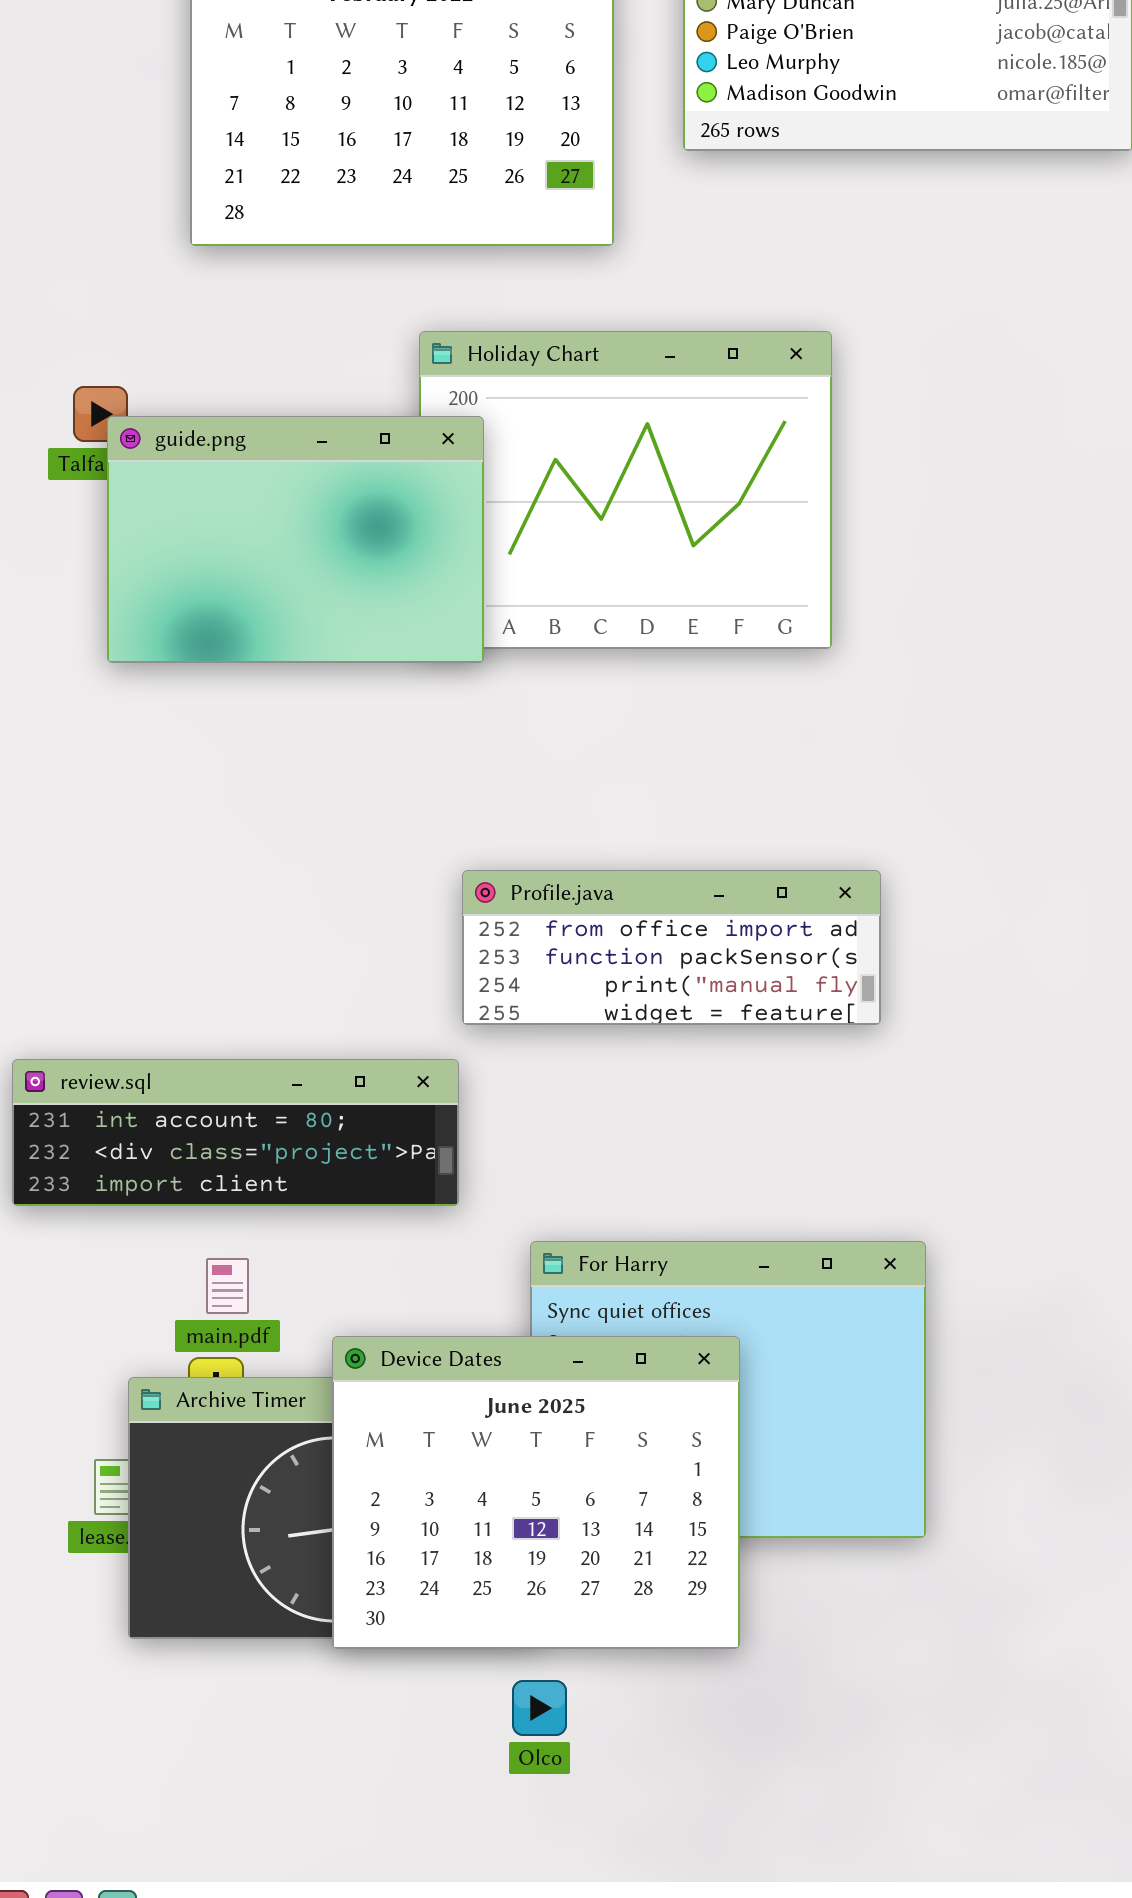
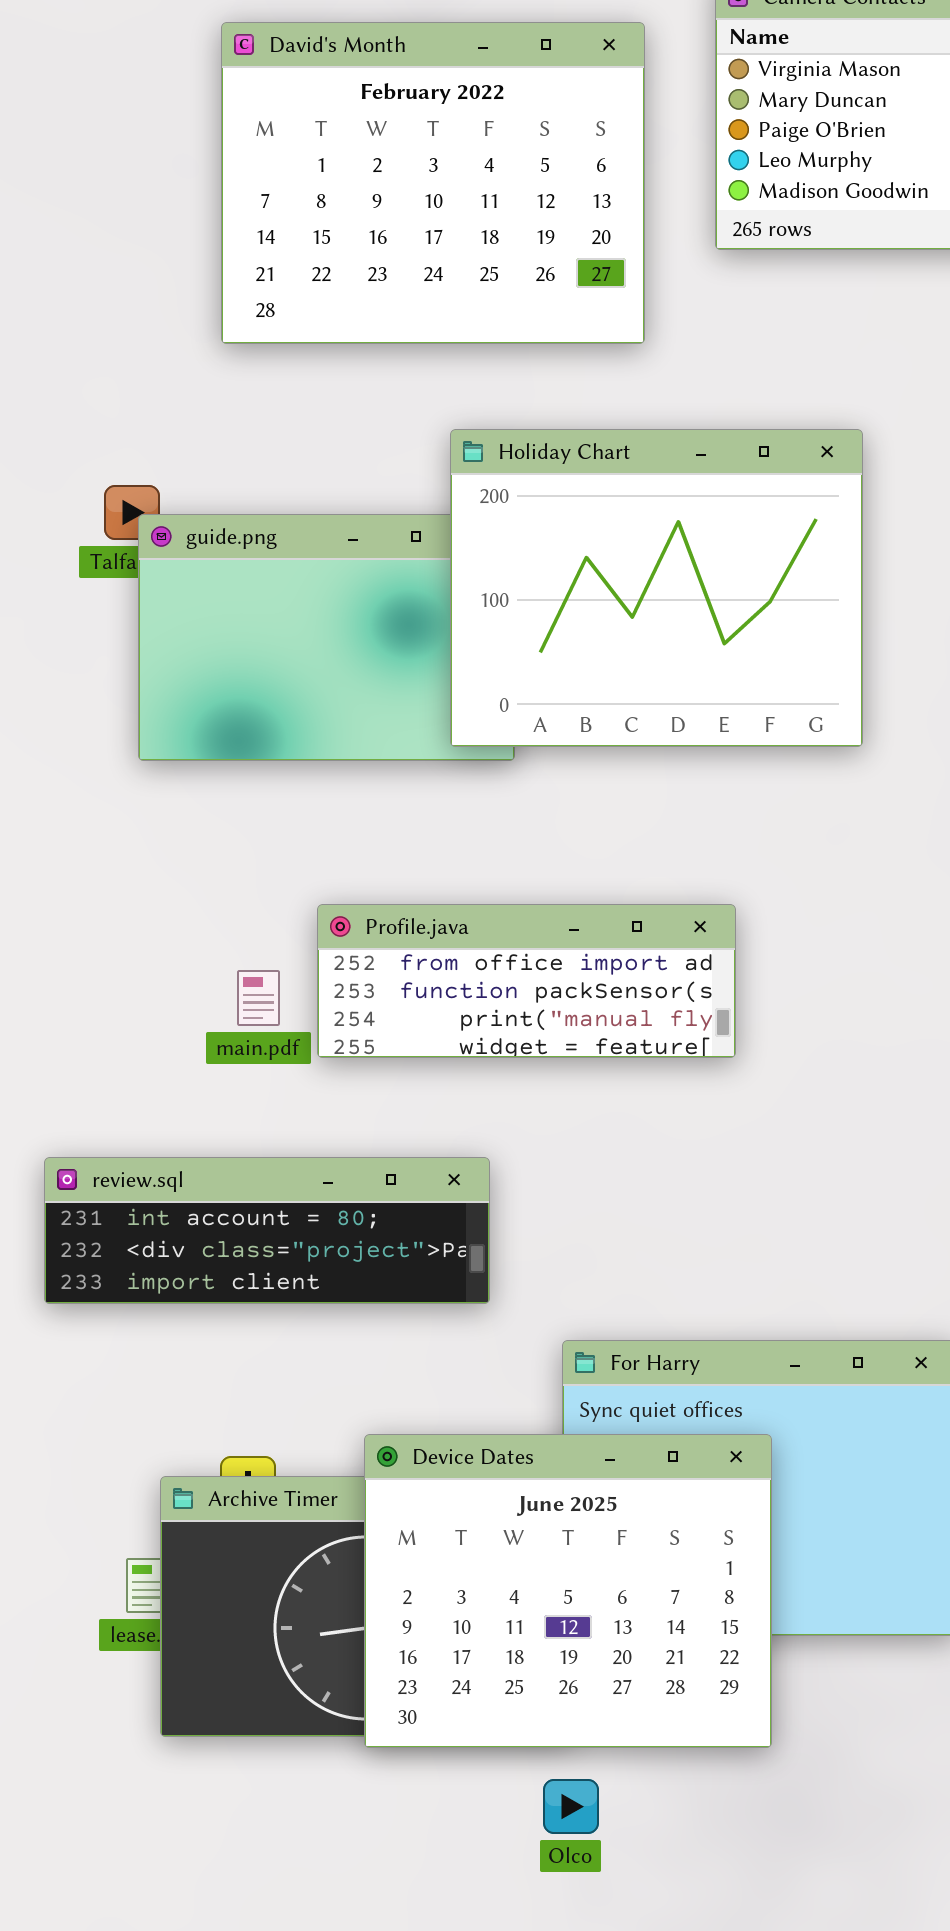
Holiday Chart: [419,331,832,649] -> [450,429,863,747], raised
Profile.java: [462,870,881,1025] -> [317,904,736,1058], moved
main.pdf: [206,1258,249,1314] -> [237,970,280,1026], moved

